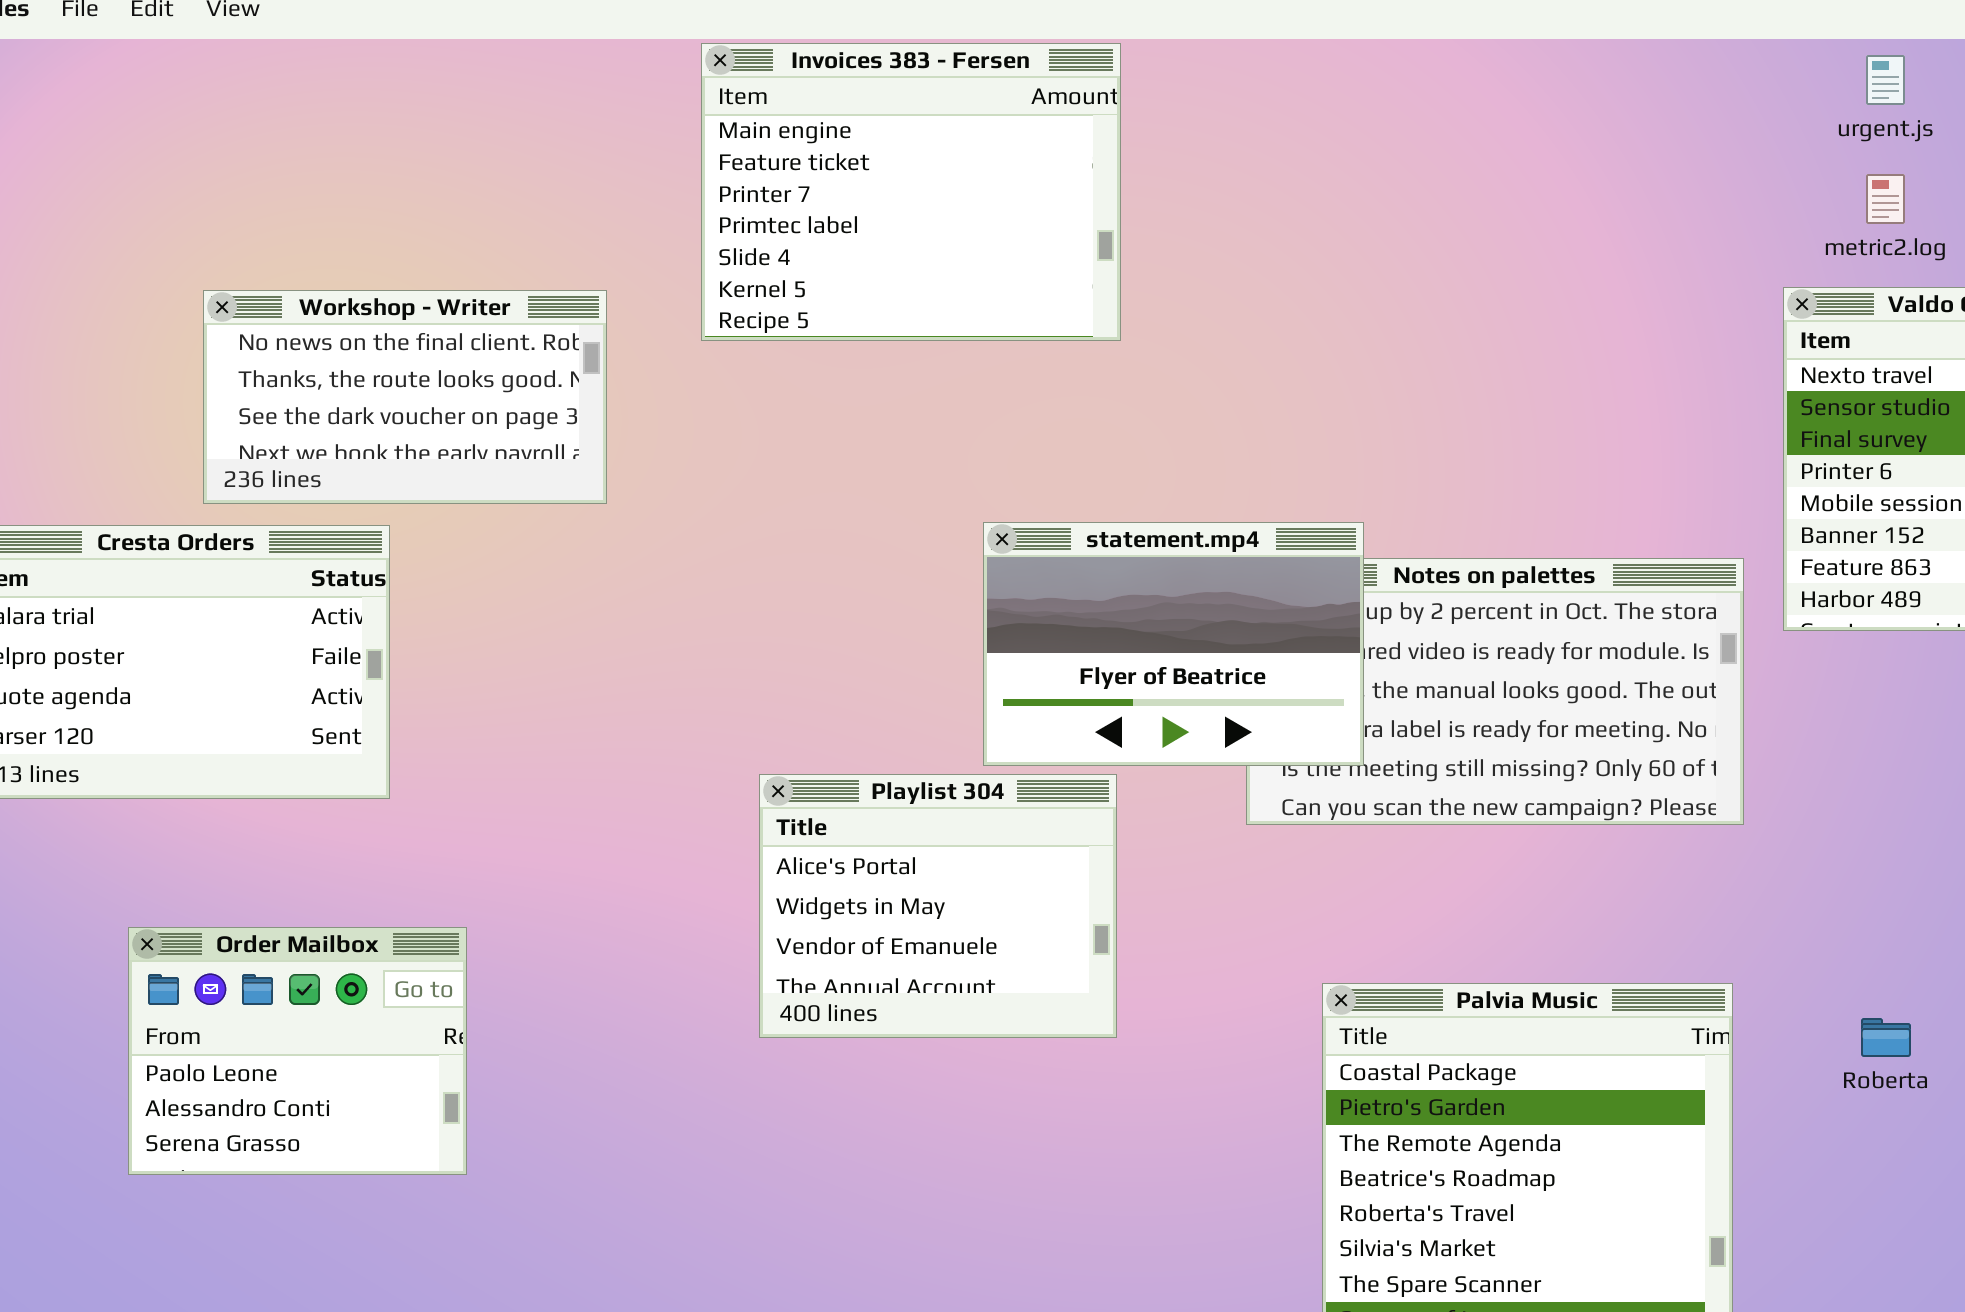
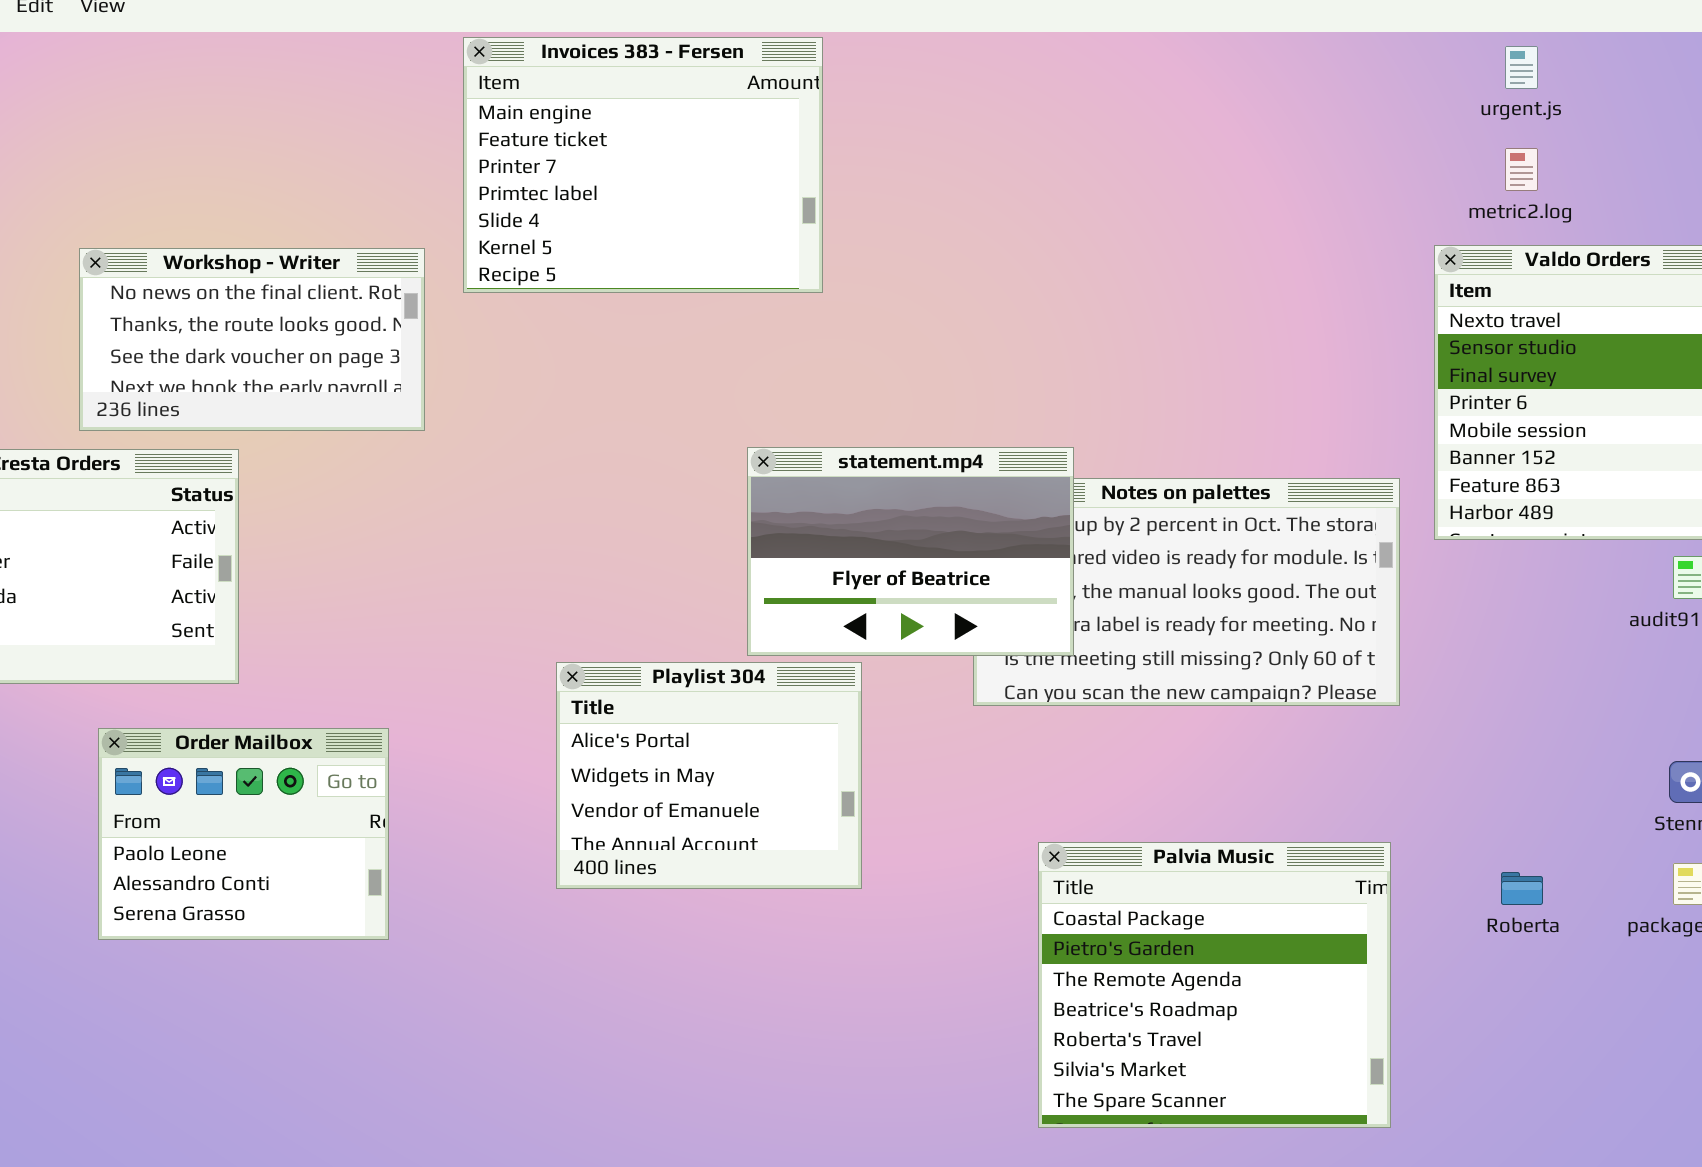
Invoices 383 - Fersen: [701,43,1121,341] -> [463,37,823,293], moved
Order Mailbox: [128,927,467,1175] -> [98,728,389,940], moved

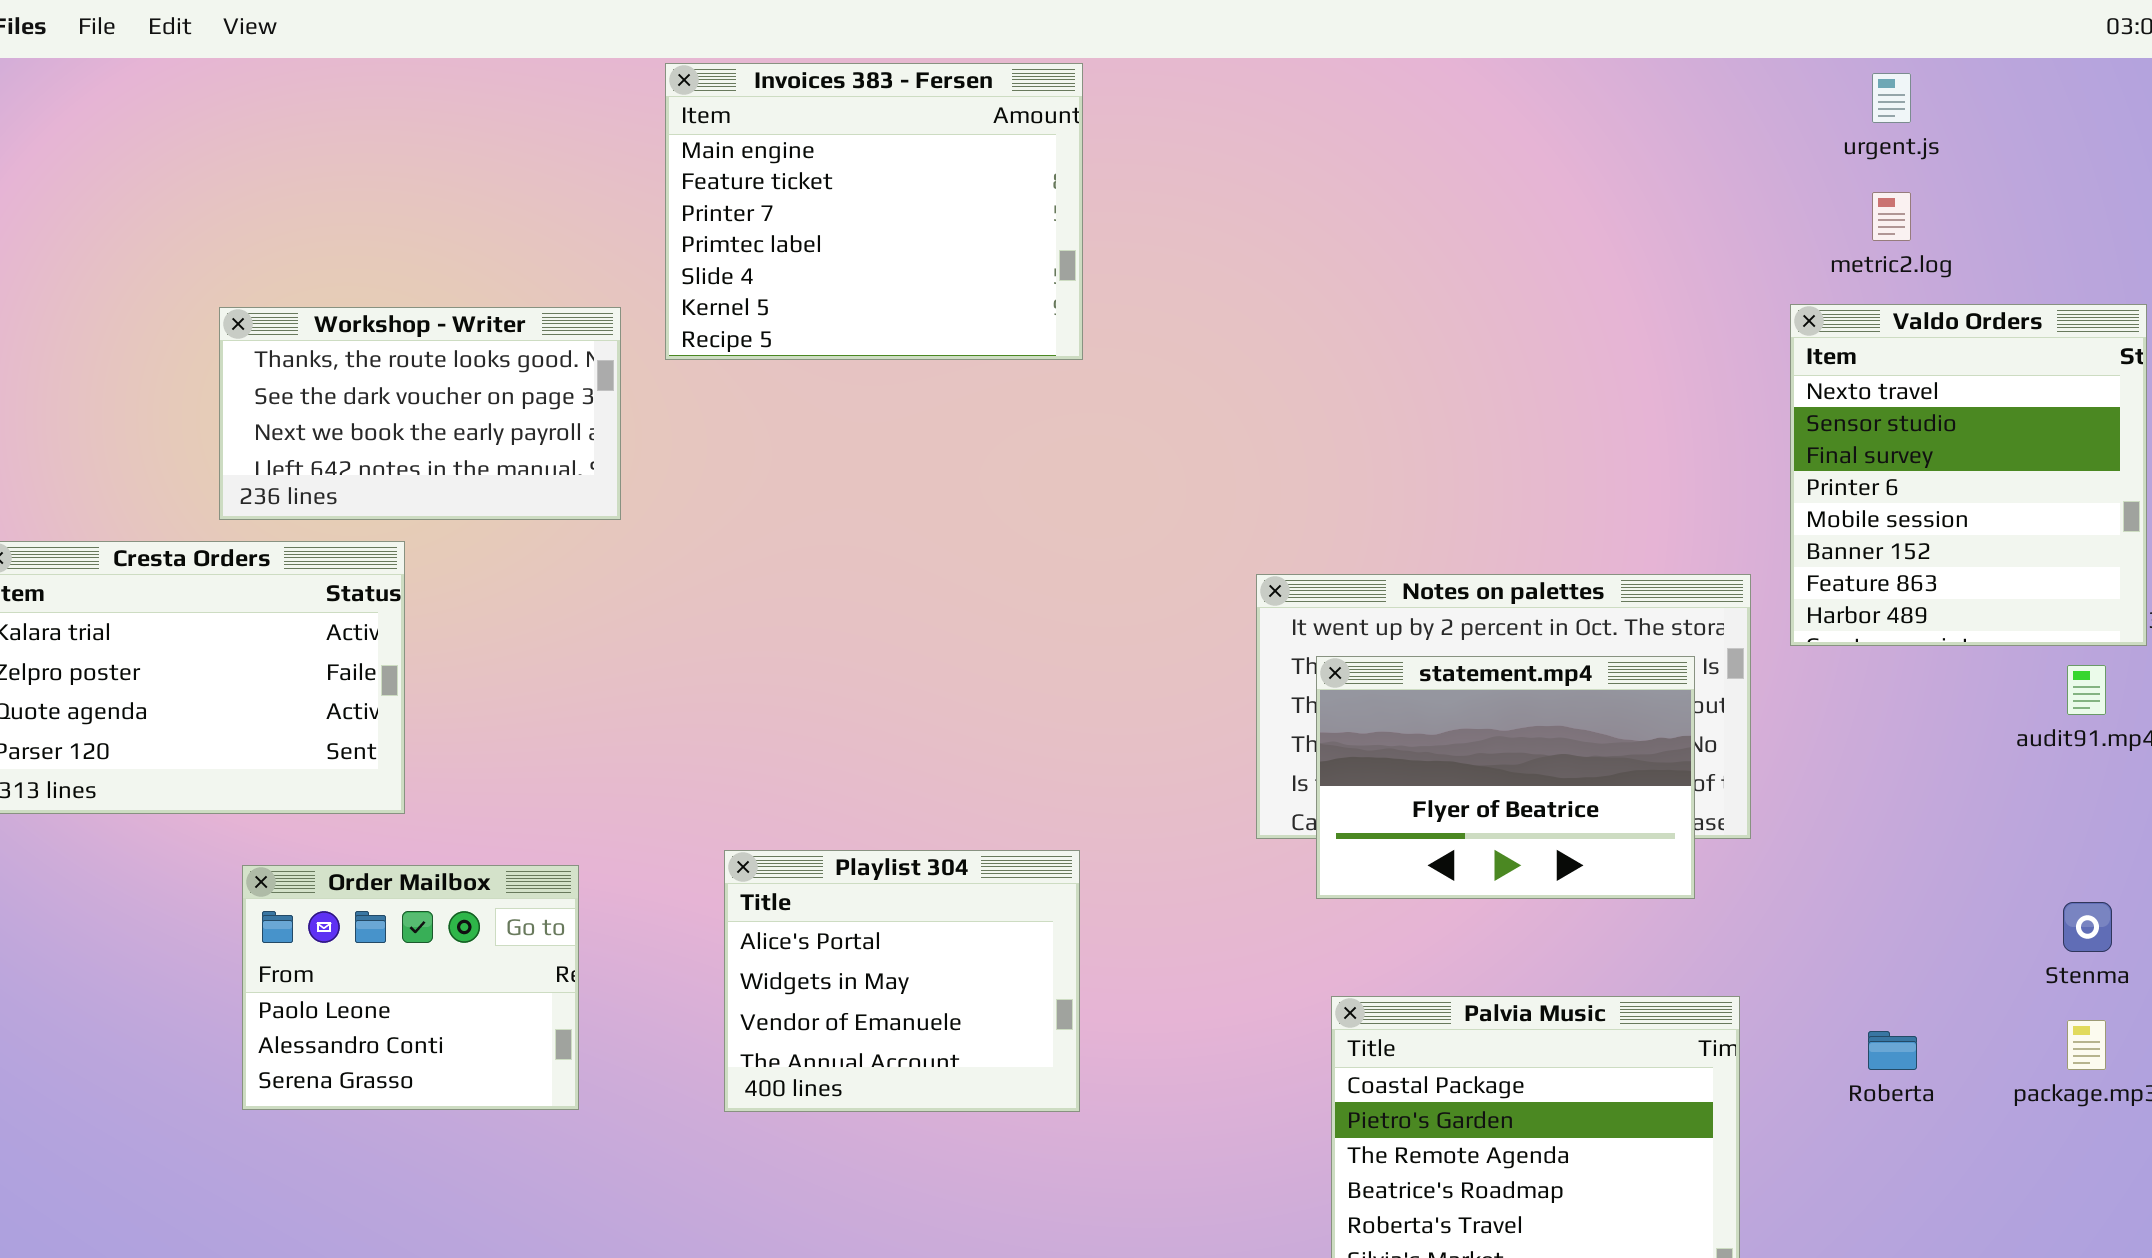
Workshop - Writer: [79,248,425,431] -> [219,307,621,520], scrolled down 1 row
statement.mp4: [747,447,1074,656] -> [1316,656,1695,899], moved
Playlist 304: [556,662,862,889] -> [724,850,1080,1112], moved

